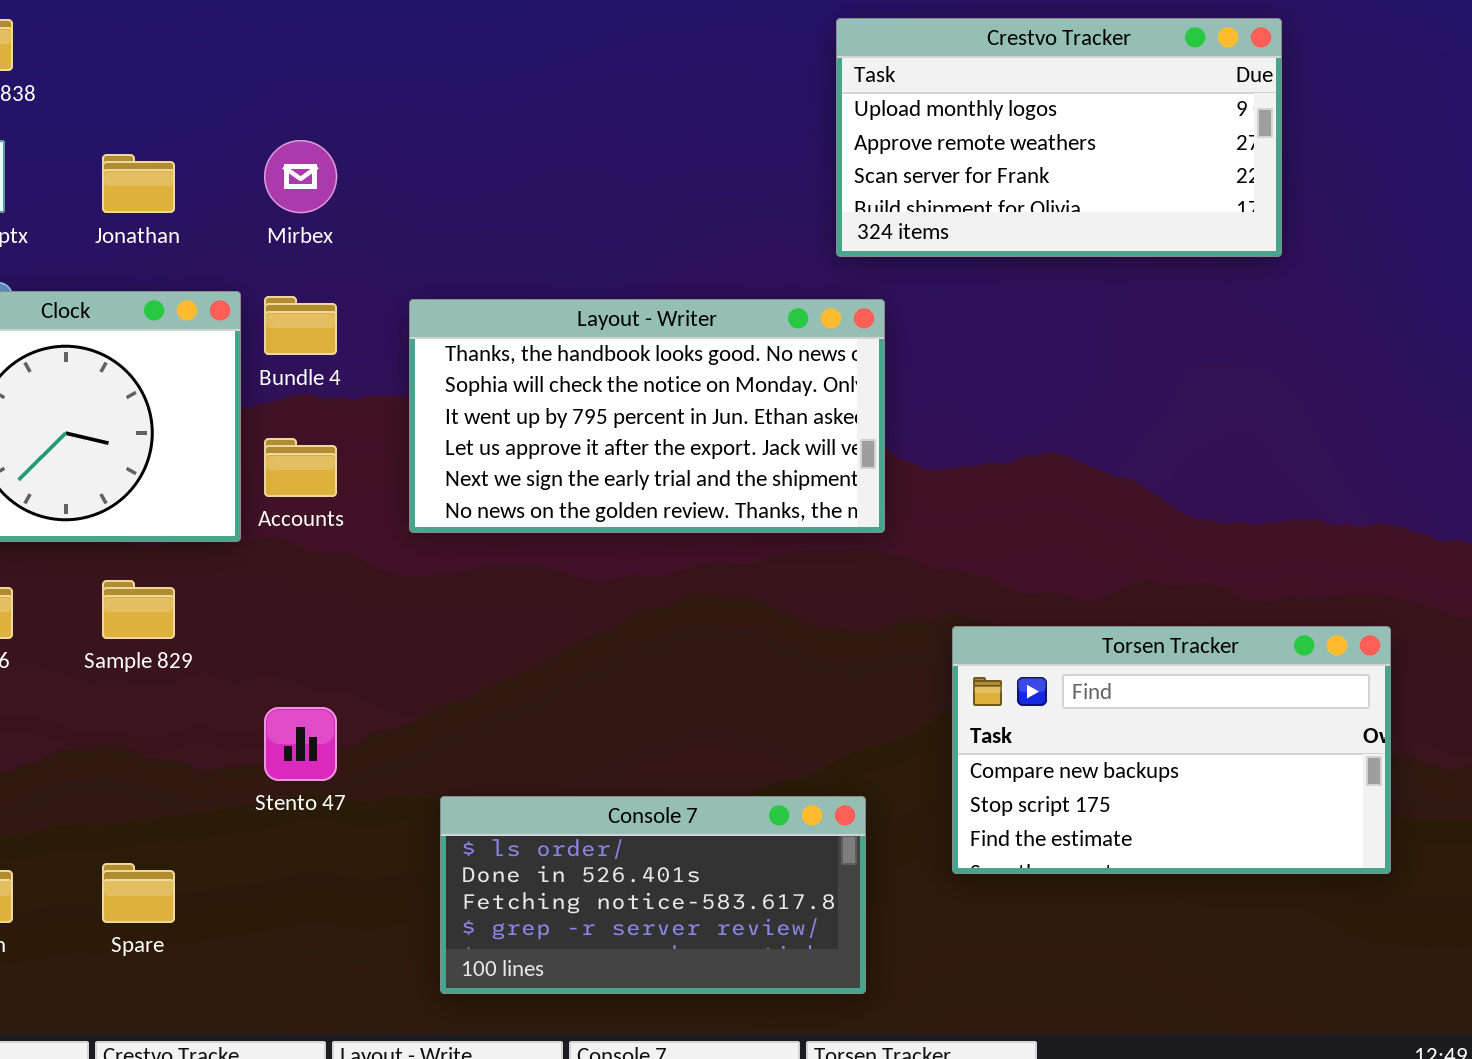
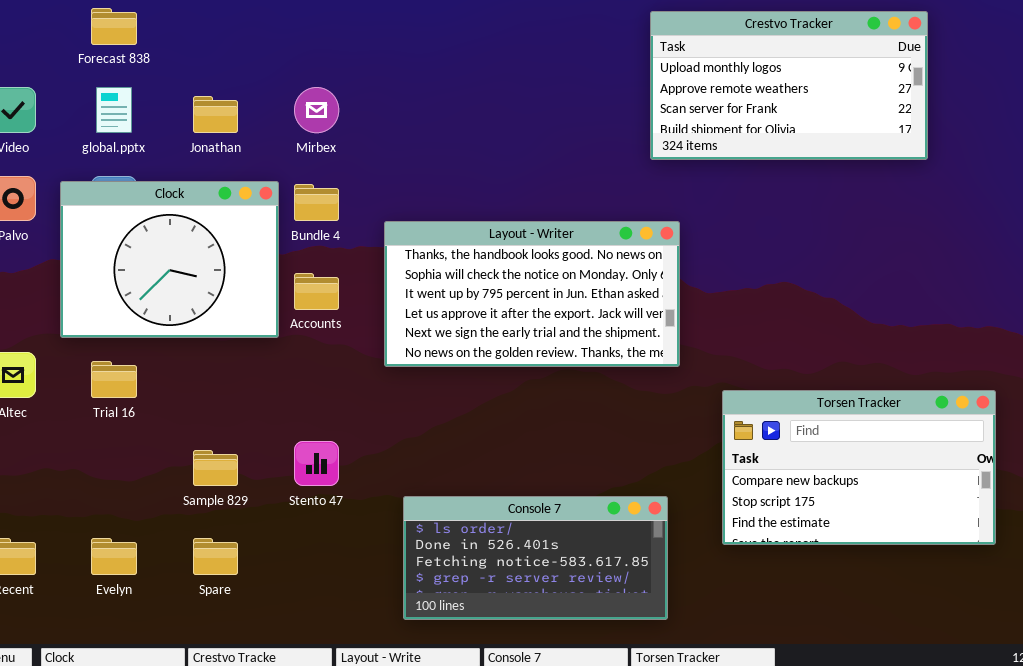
Layout - Writer: [409,299,885,533] -> [384,221,680,367], moved
Sample 829: [102,580,175,639] -> [193,450,238,486], moved

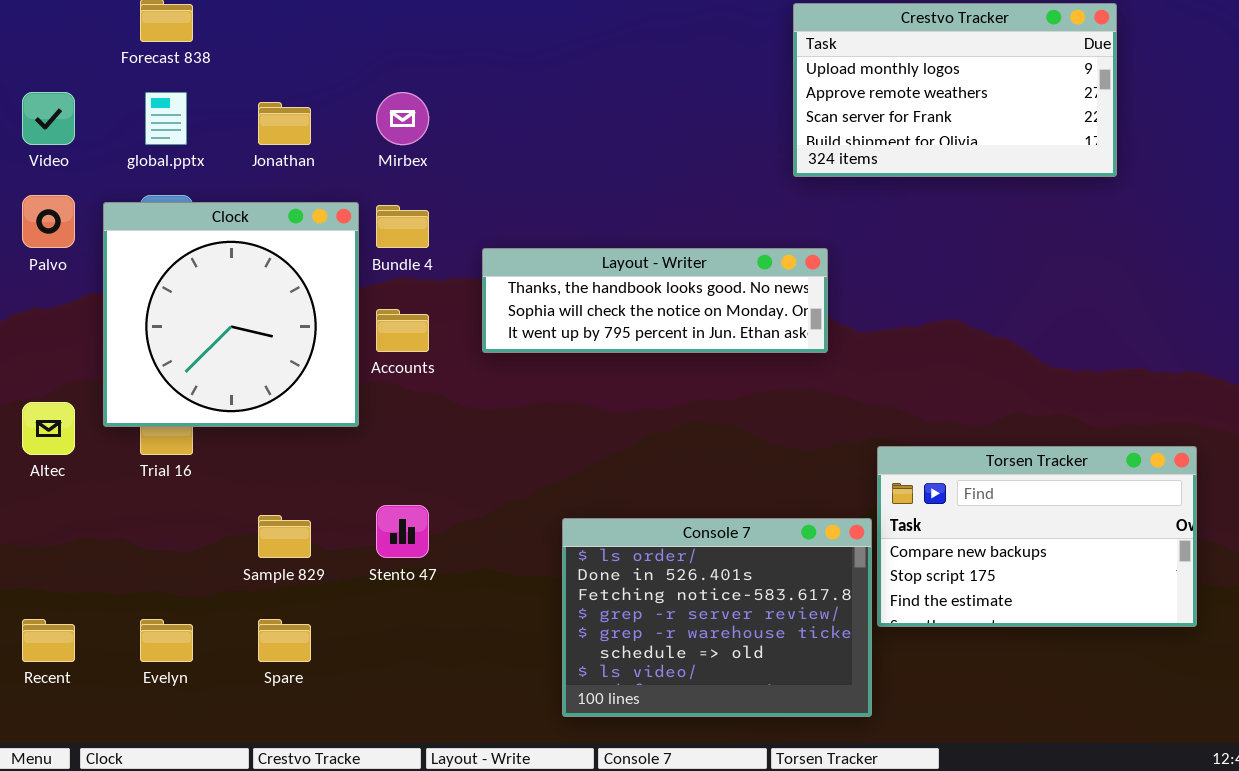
Clock: [60,181,279,338] -> [103,202,359,427], resized
Layout - Writer: [384,221,680,367] -> [482,248,828,353], resized
Console 7: [403,496,668,620] -> [562,518,872,717], moved, resized

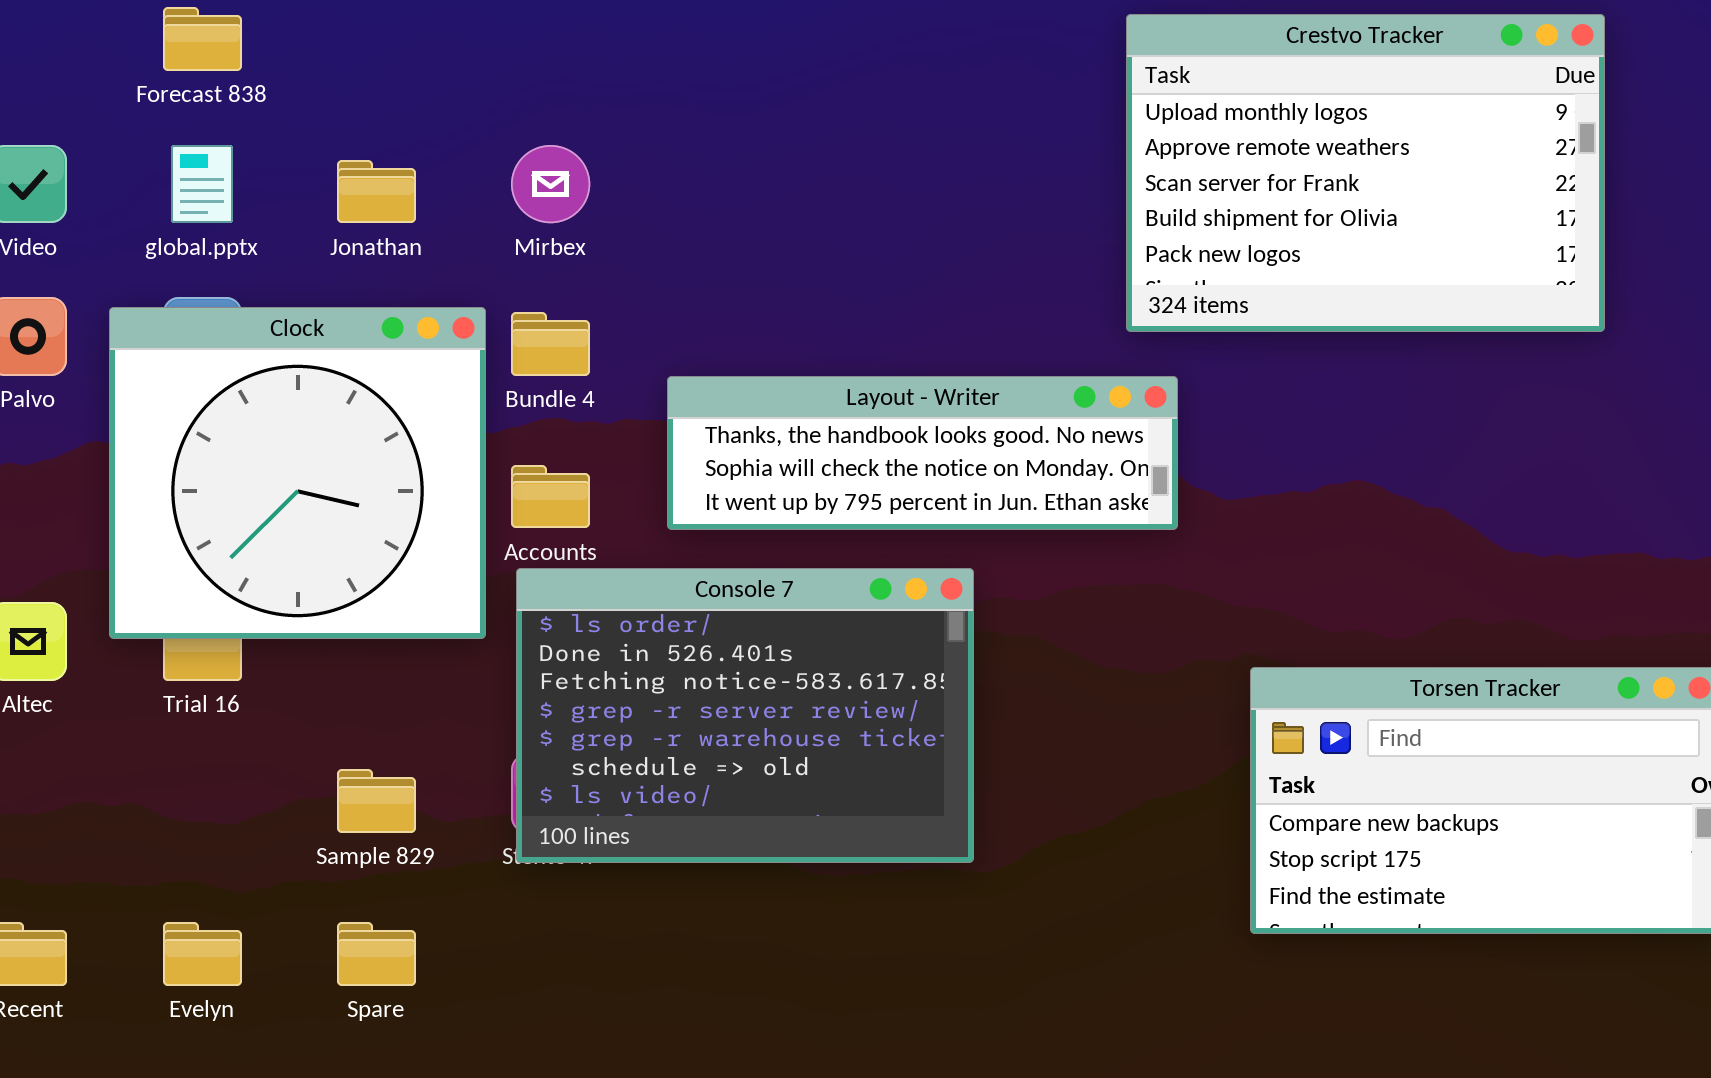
Crestvo Tracker: [793,3,1117,177] -> [1126,14,1605,332], resized
Console 7: [562,518,872,717] -> [516,568,974,863], moved

